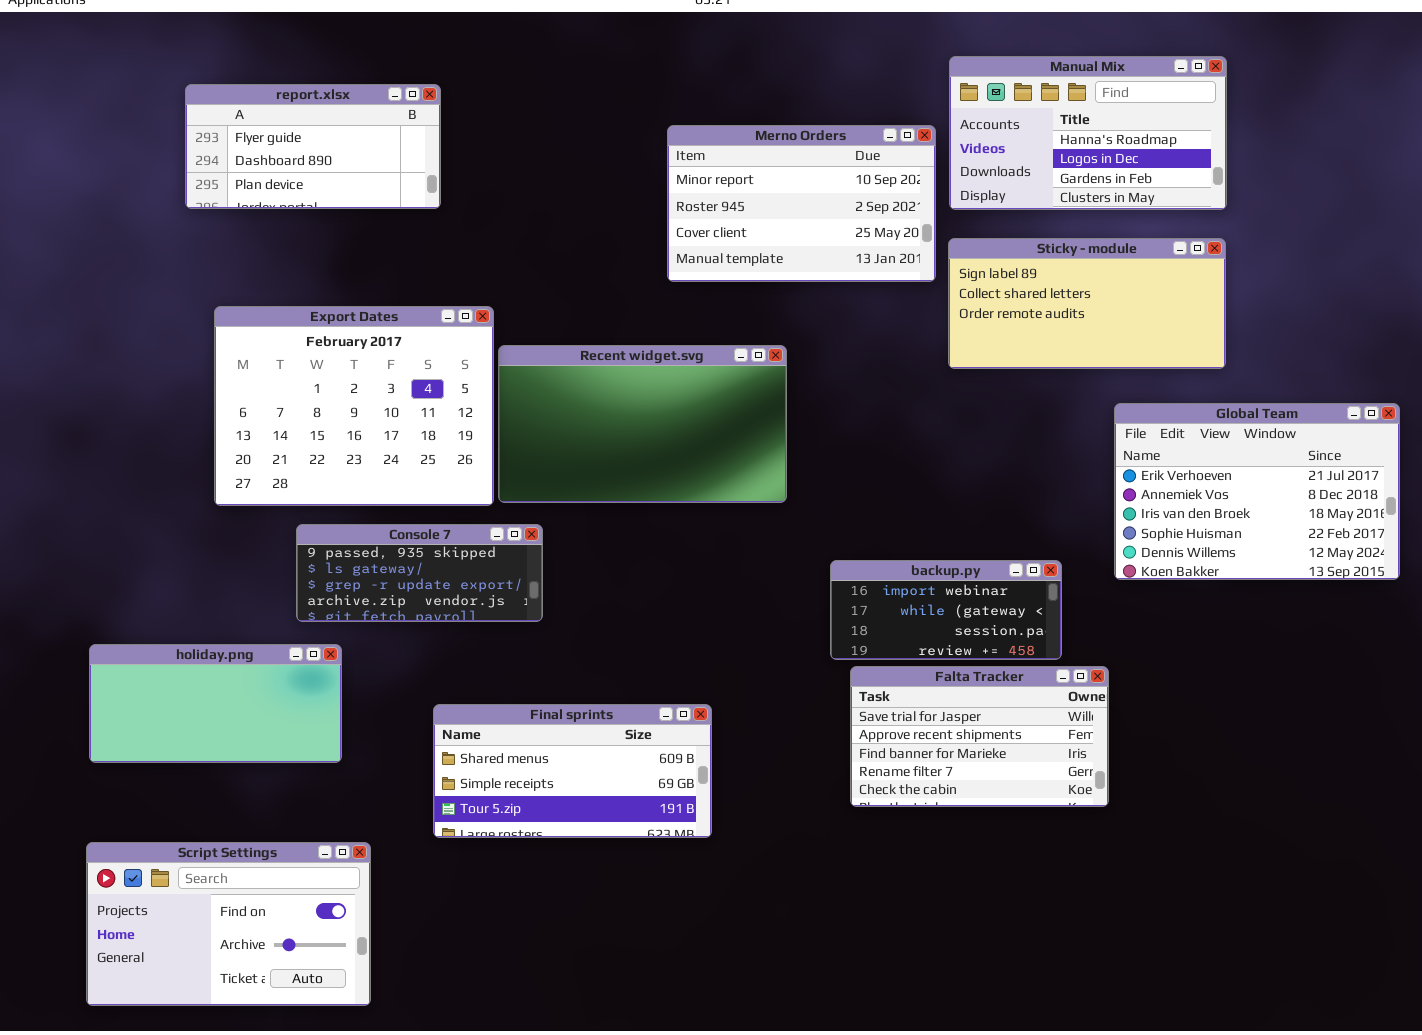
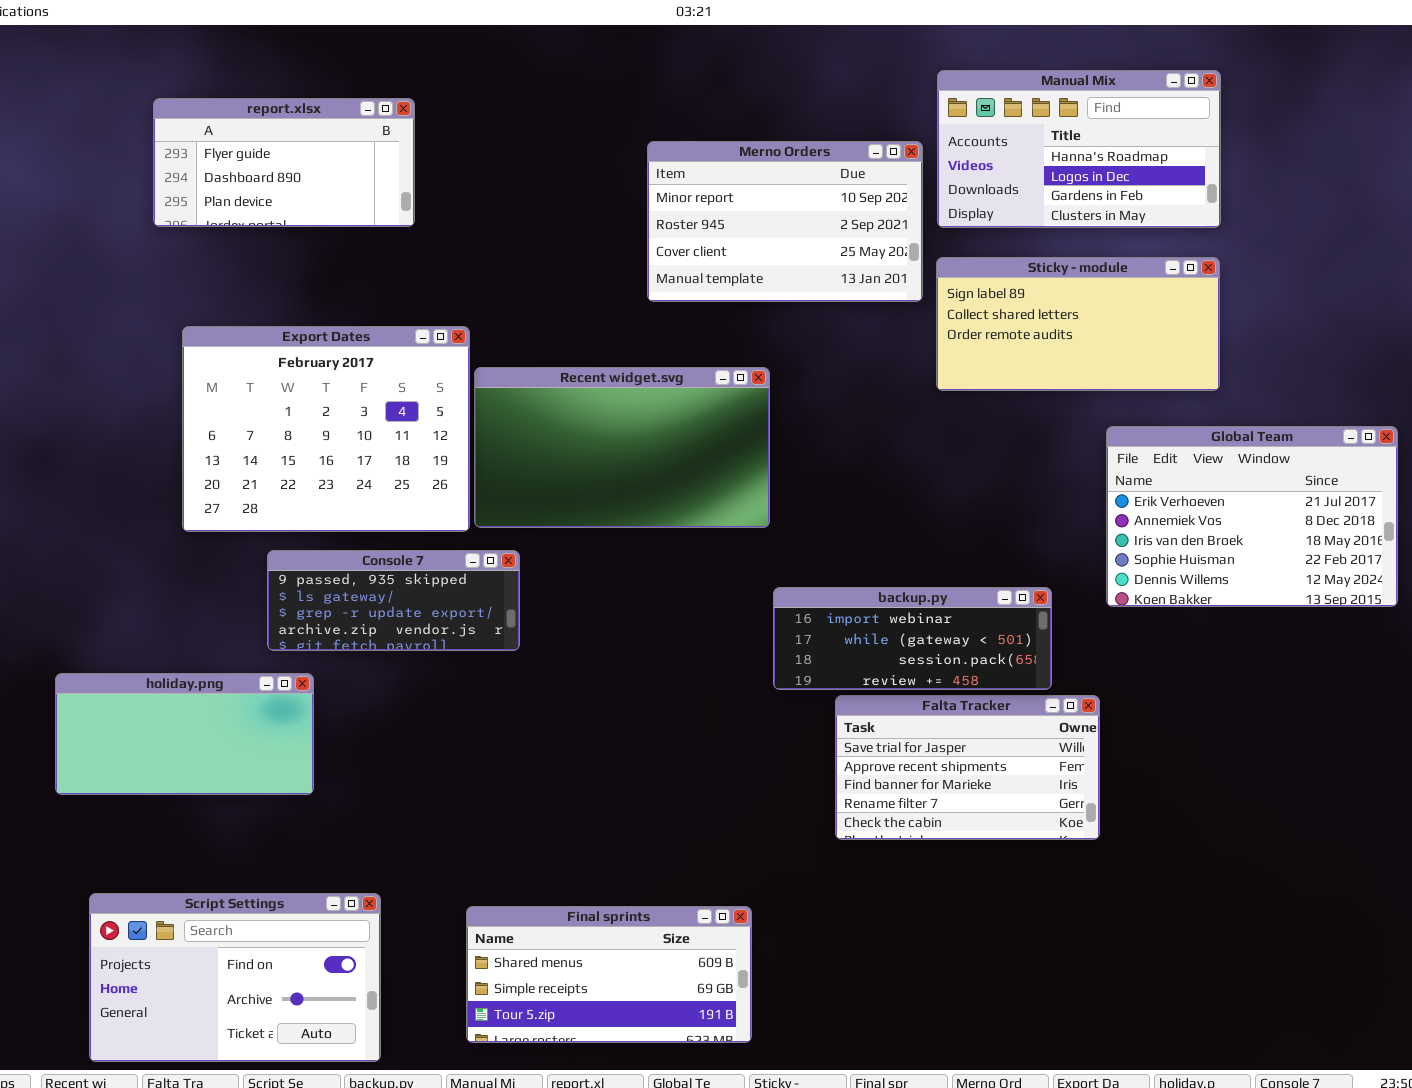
backup.py: [830,560,1062,660] -> [773,587,1052,690], resized
Final sprints: [433,704,712,838] -> [466,906,752,1043], moved
Script Settings: [86,842,371,1006] -> [89,893,381,1062], moved

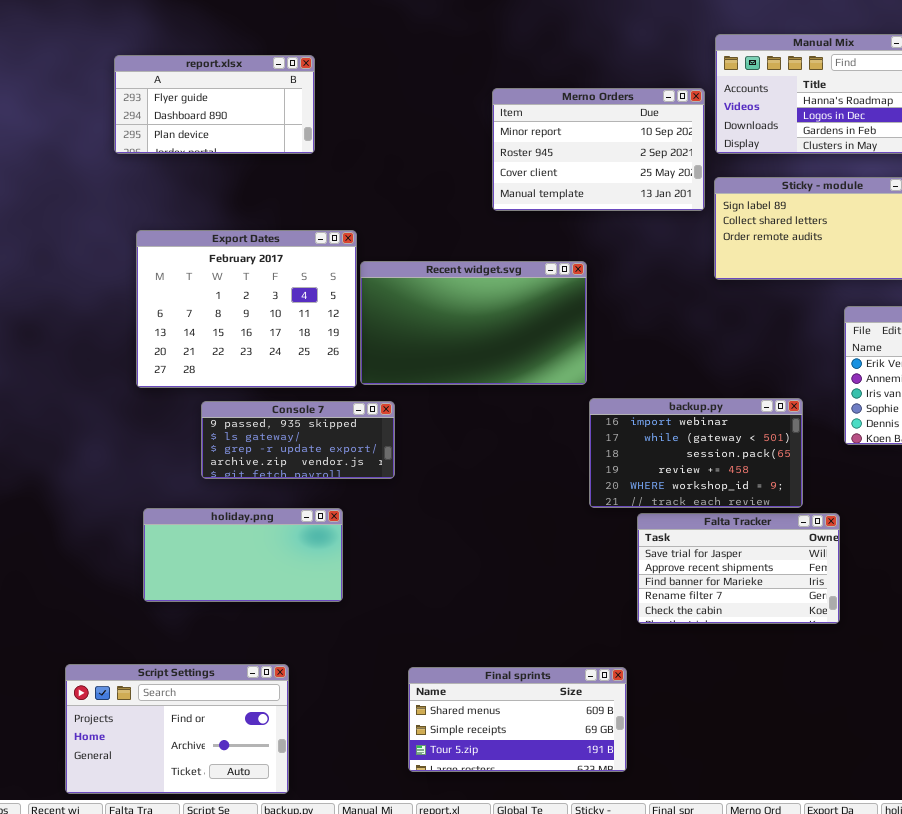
backup.py: [773,587,1052,690] -> [589,398,803,508], resized
holiday.png: [55,673,314,795] -> [143,508,343,602], moved
Final sprints: [466,906,752,1043] -> [408,667,627,772], moved

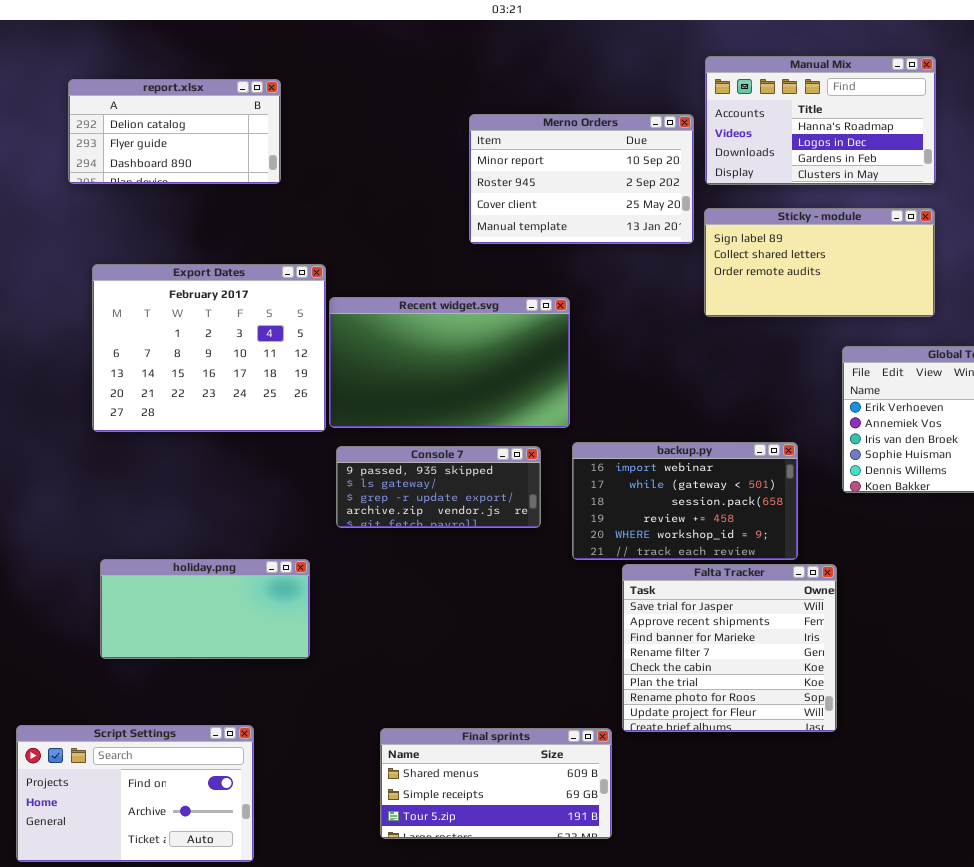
report.xlsx: [114,55,315,154] -> [68,79,281,184], scrolled up 1 row
Console 7: [201,401,395,479] -> [336,446,541,528], moved
Falta Tracker: [637,513,840,624] -> [622,564,837,732], resized

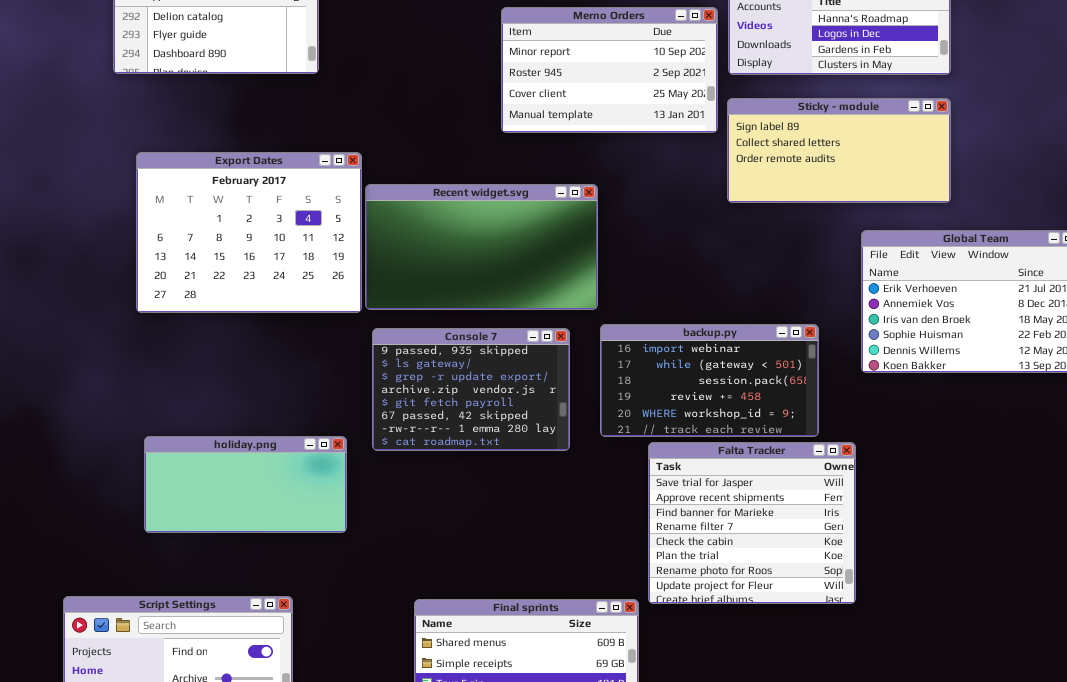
Console 7: [336,446,541,528] -> [372,328,570,451], resized

